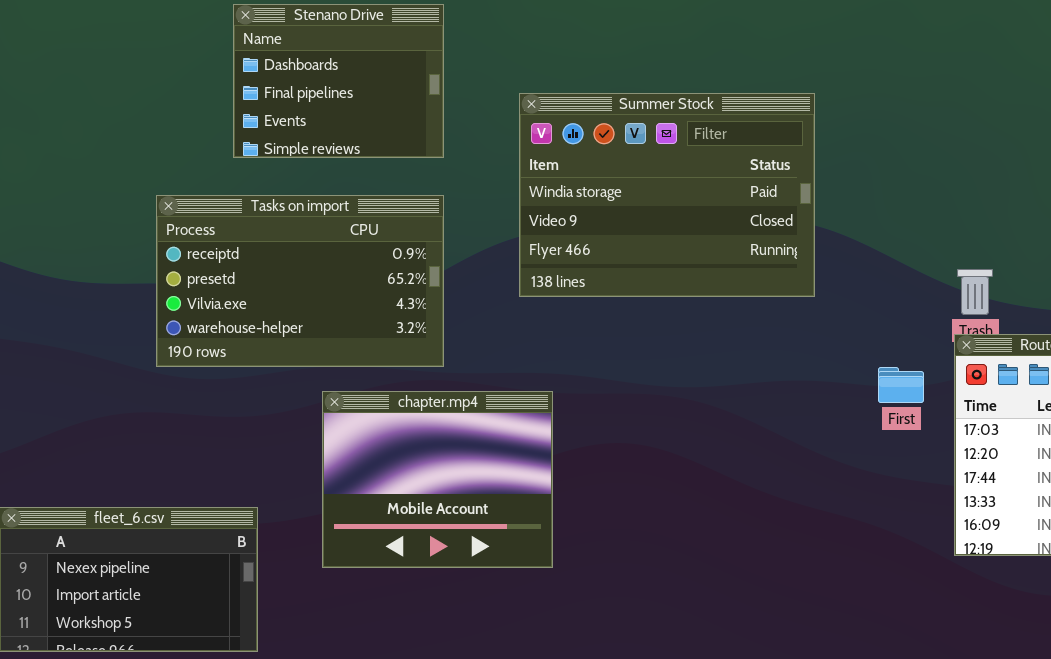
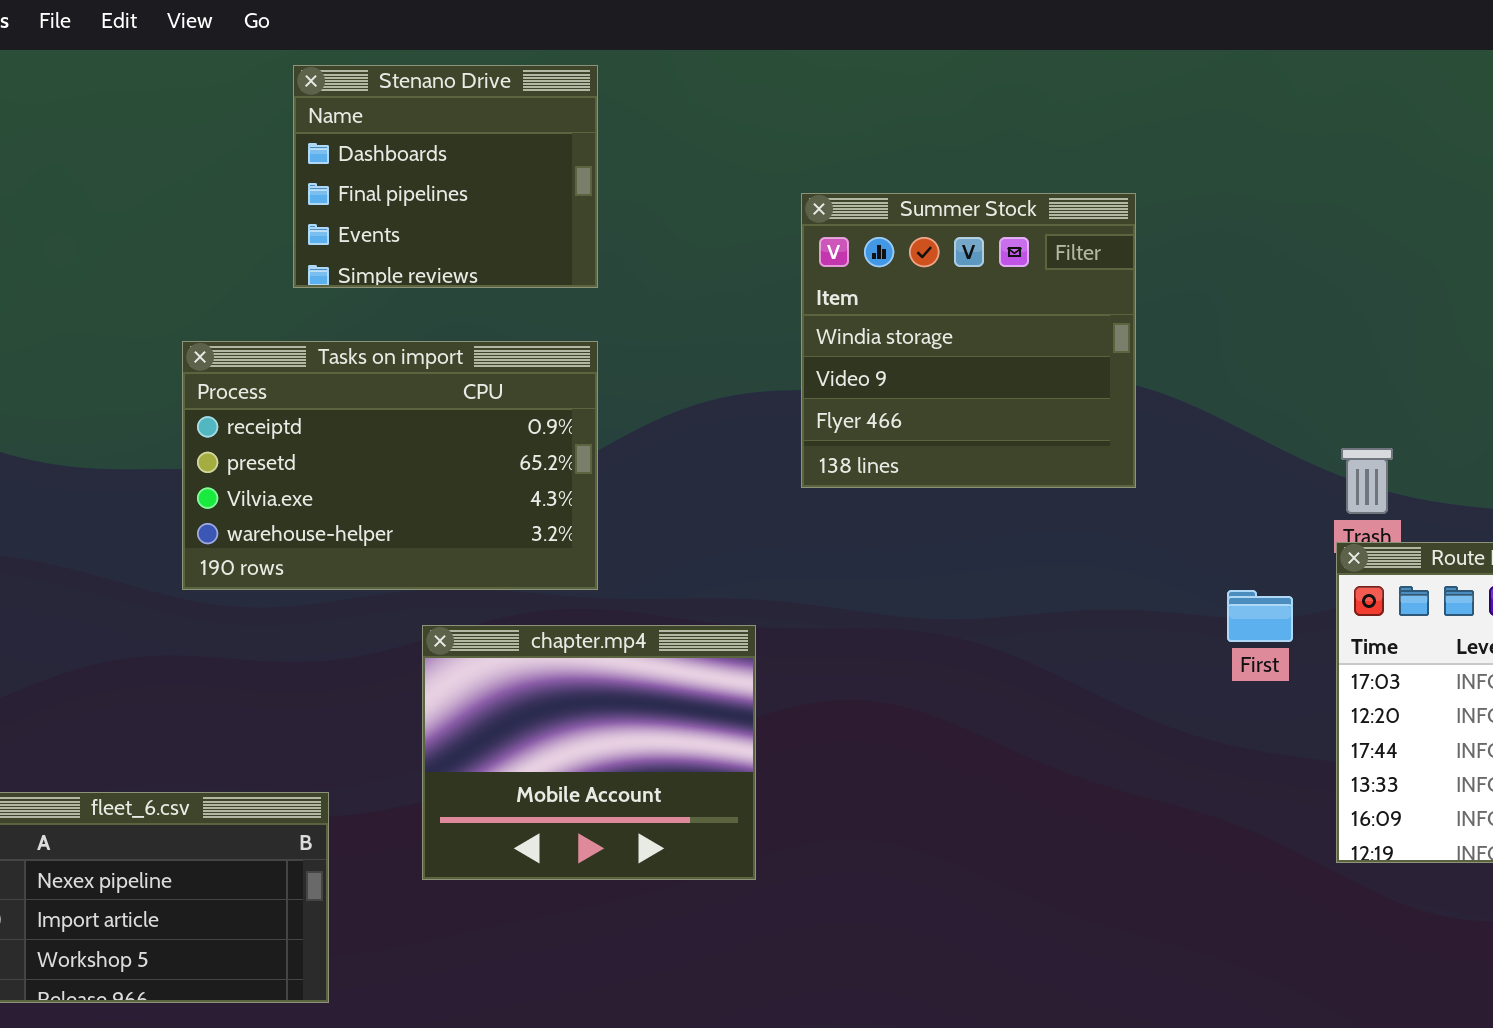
Summer Stock: [519,93,815,297] -> [801,193,1136,488], resized

